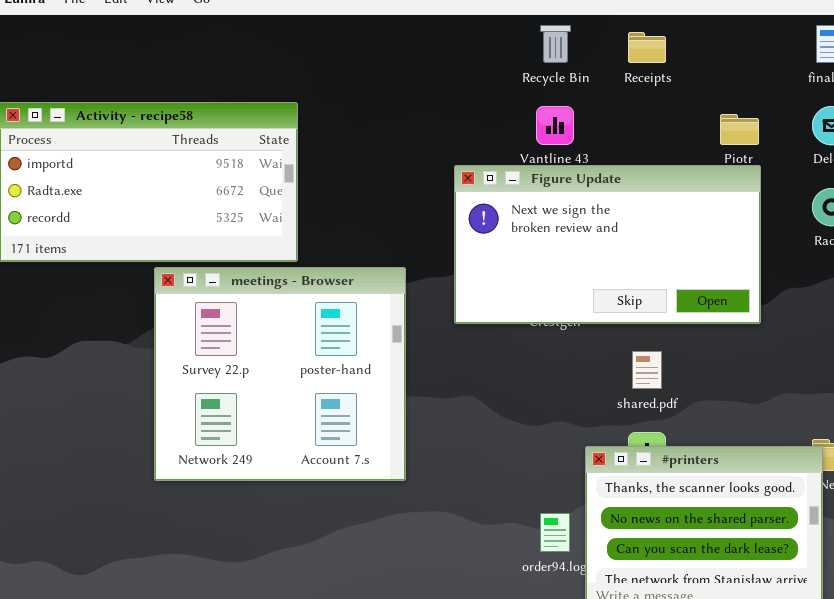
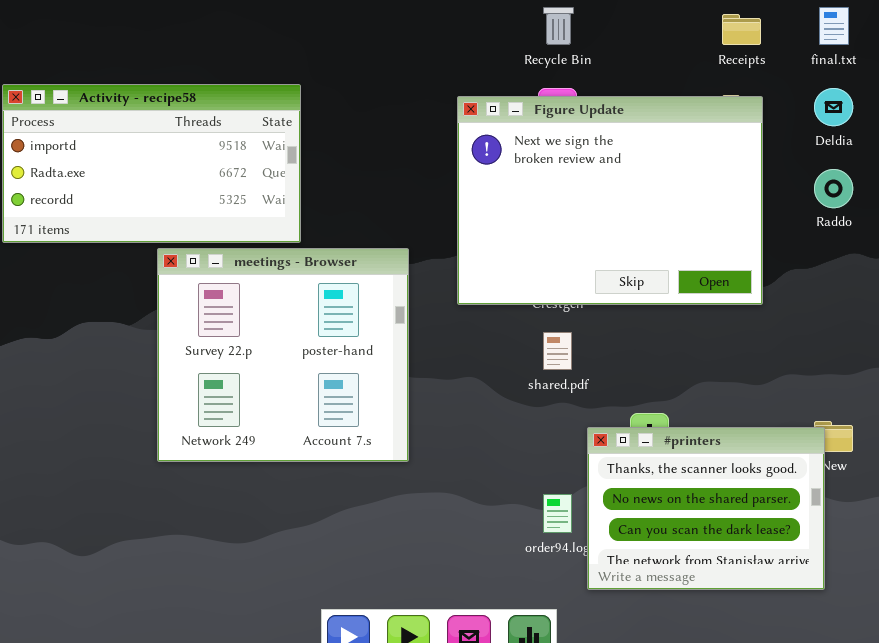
Receipts: [628,32,666,63] -> [722,14,761,45], moved
Figure Update: [454,165,761,324] -> [457,96,763,305], resized
shared.pdf: [632,351,662,389] -> [543,332,572,370], moved

